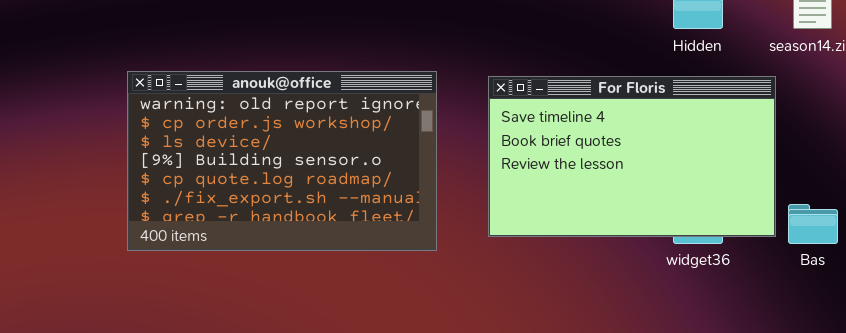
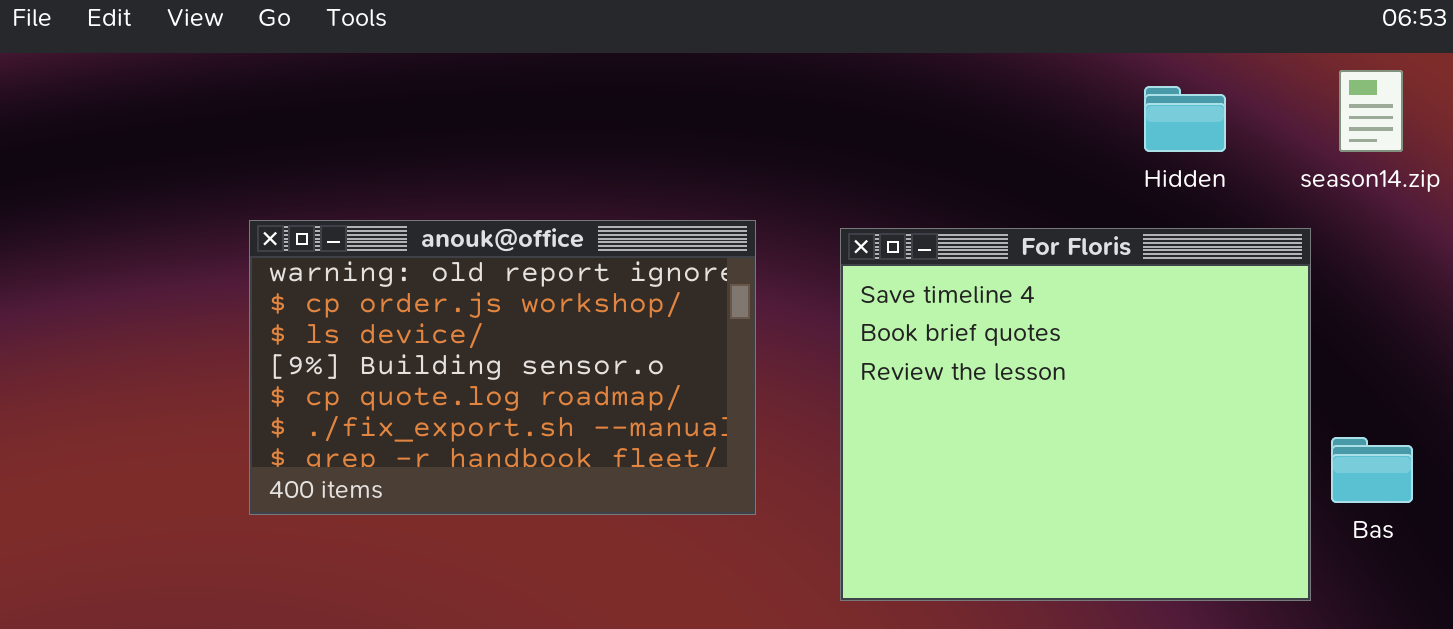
For Floris: [488,76,776,237] -> [840,228,1311,601], resized

